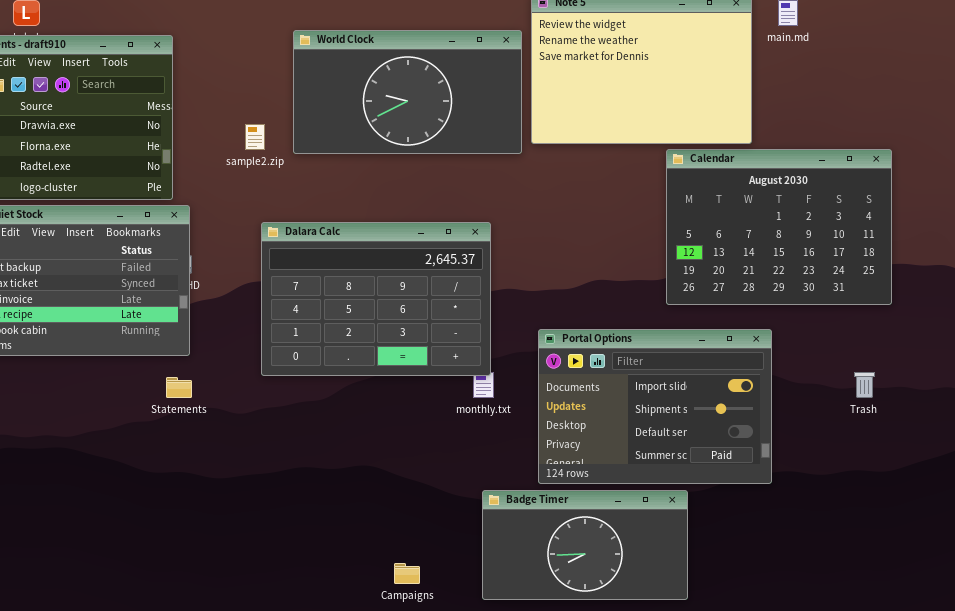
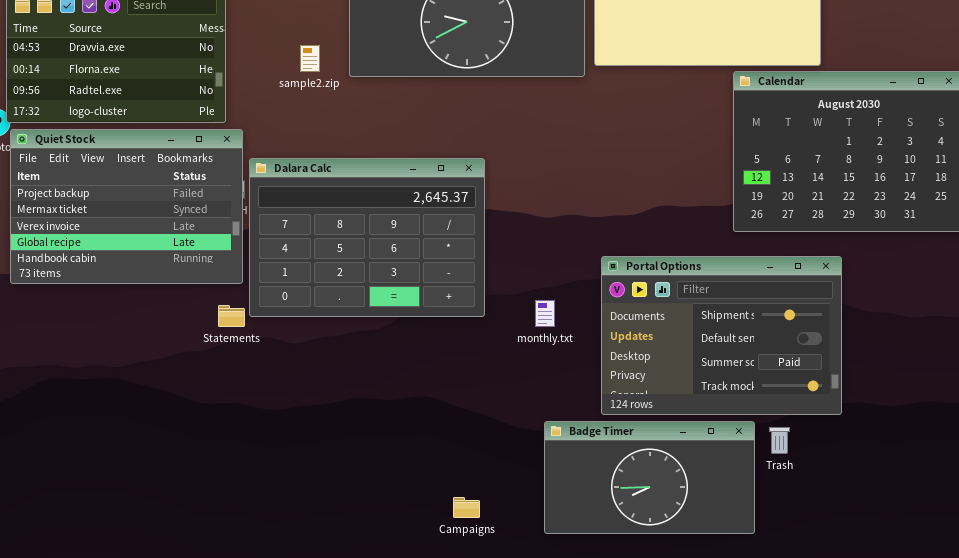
Dalara Calc: [261,222,491,376] -> [249,158,485,317], moved
Portal Options: [538,329,772,484] -> [601,256,842,415], scrolled down 1 row
Trash: [854,372,875,398] -> [769,427,790,454], moved

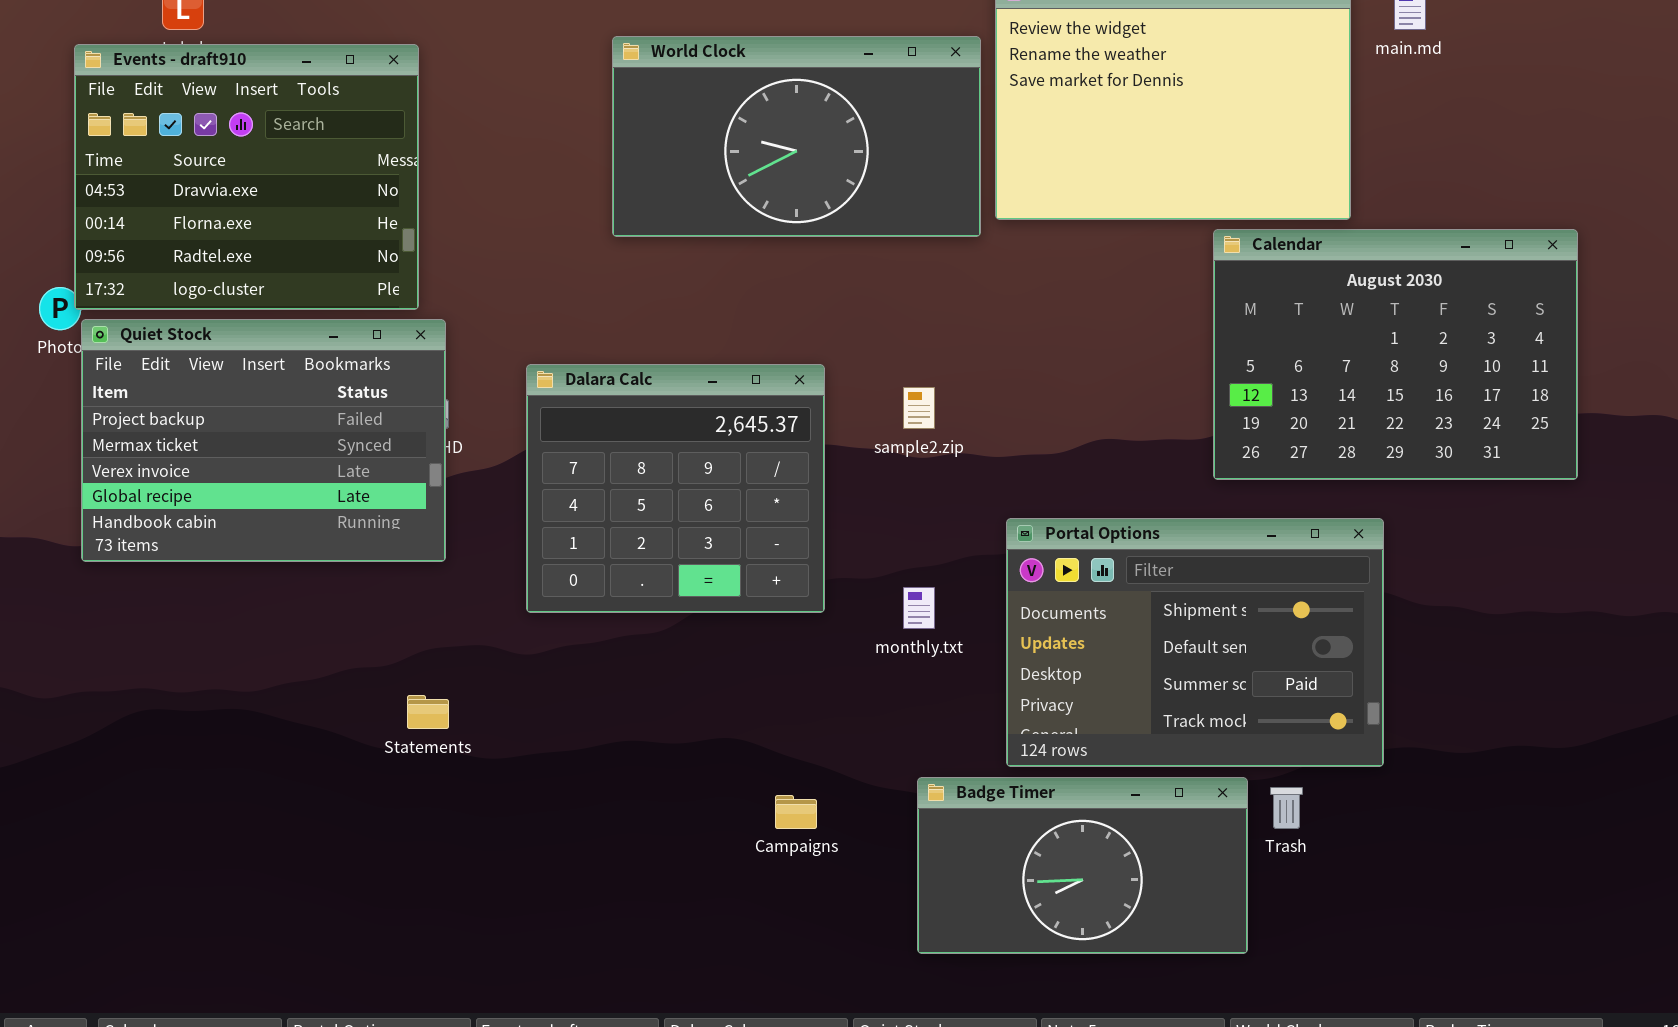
sample2.zip: [300,45,320,72] -> [903,387,935,429], moved
Dalara Calc: [249,158,485,317] -> [526,364,825,613], resized
Statements: [218,305,245,327] -> [407,695,449,729], moved
Campaigns: [453,497,480,518] -> [775,795,817,829], moved

